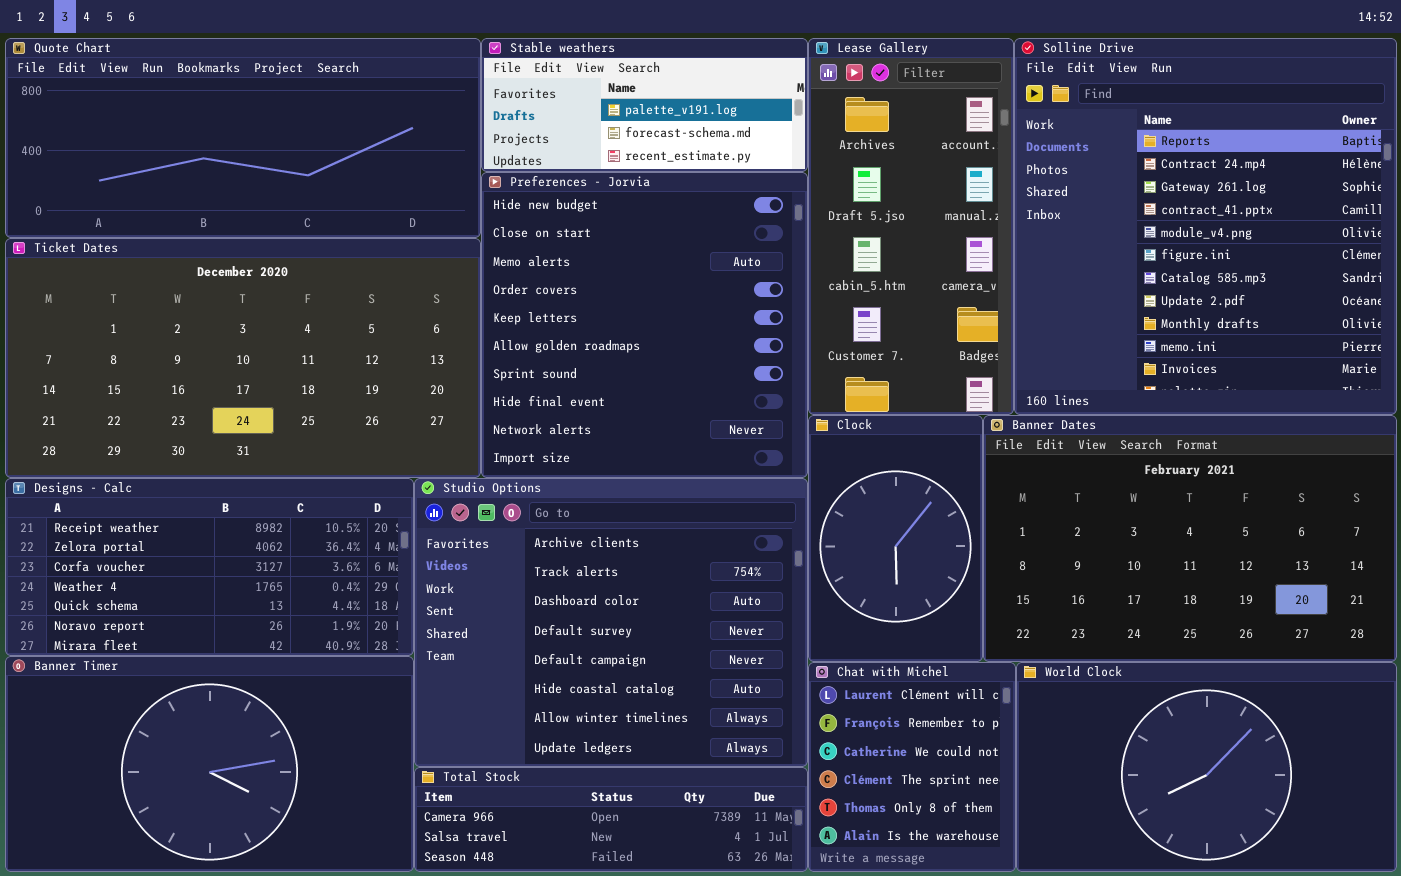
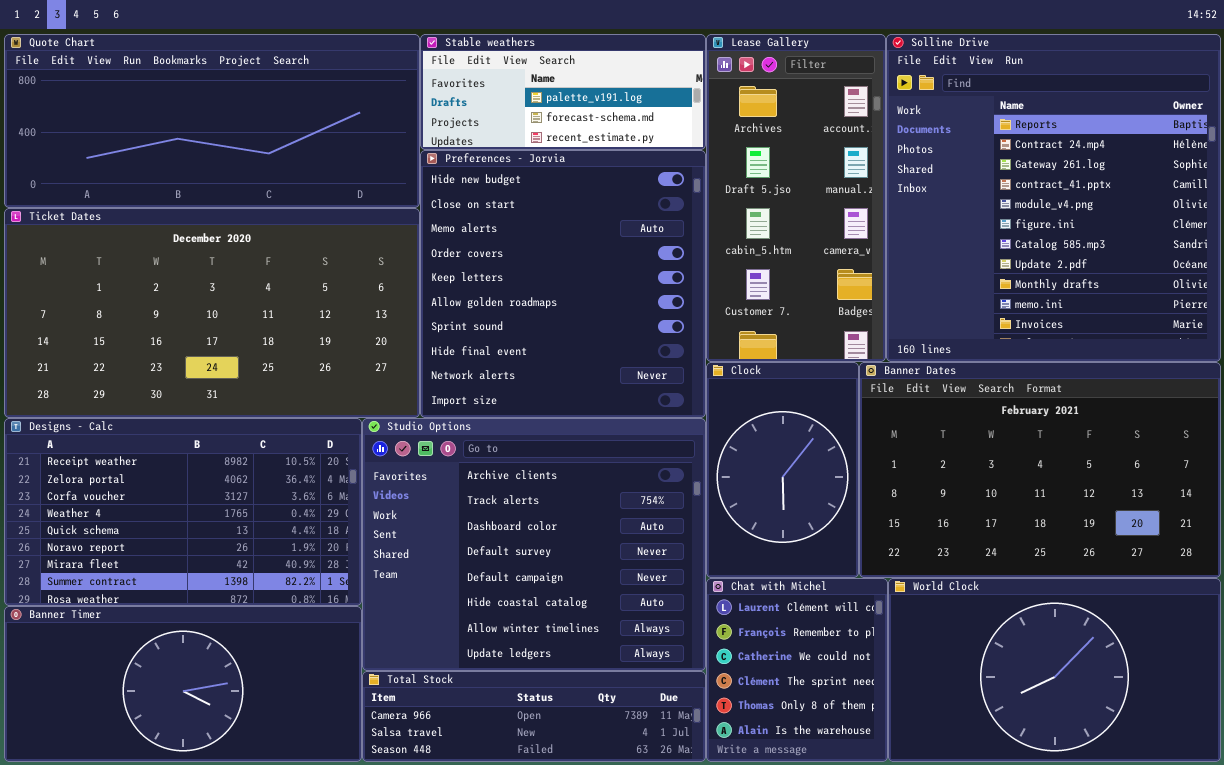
Designs - Calc: [5,478,414,656] -> [4,418,362,606], resized
Banner Timer: [5,656,414,872] -> [4,606,362,762], resized

